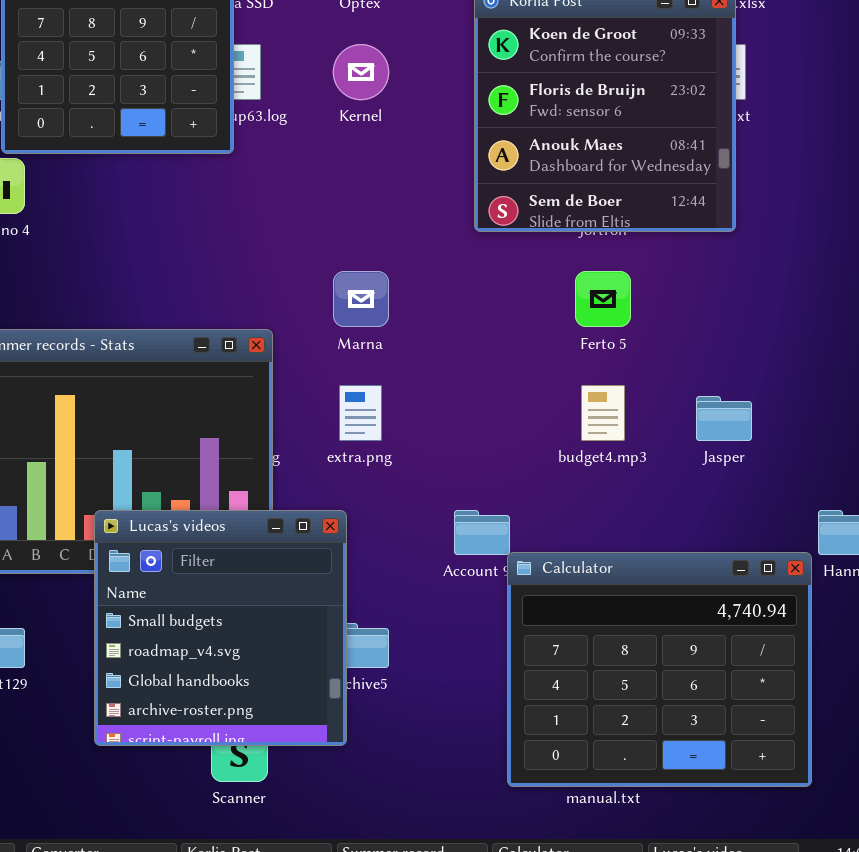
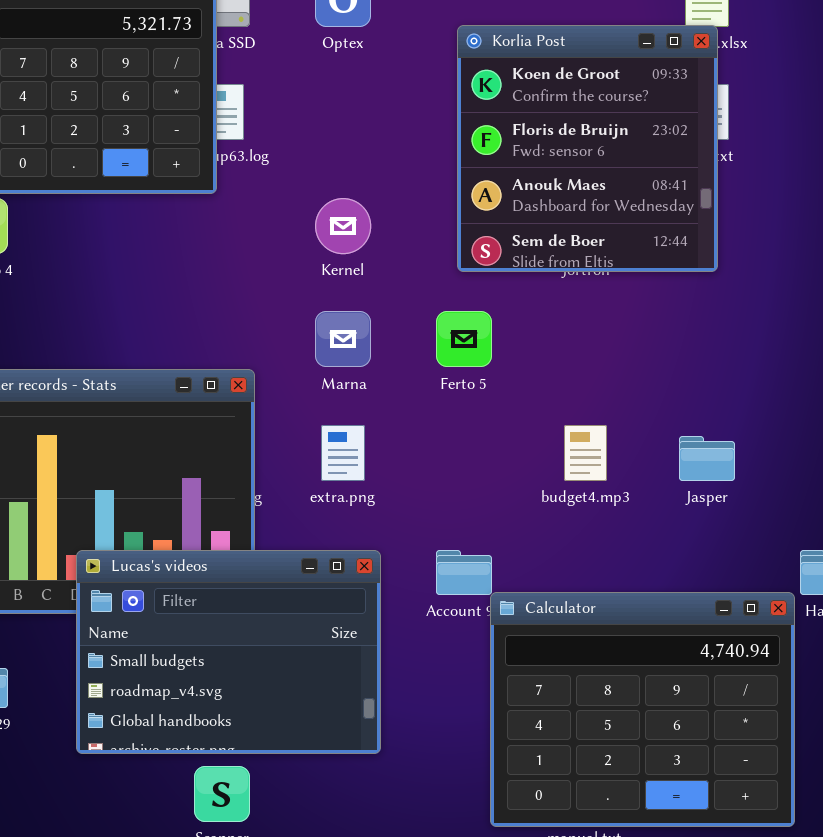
Kernel: [333,44,389,100] -> [315,198,371,254], moved
Ferto 5: [575,271,631,327] -> [436,311,492,367], moved
Lucas's videos: [94,510,347,746] -> [76,550,381,754], resized

